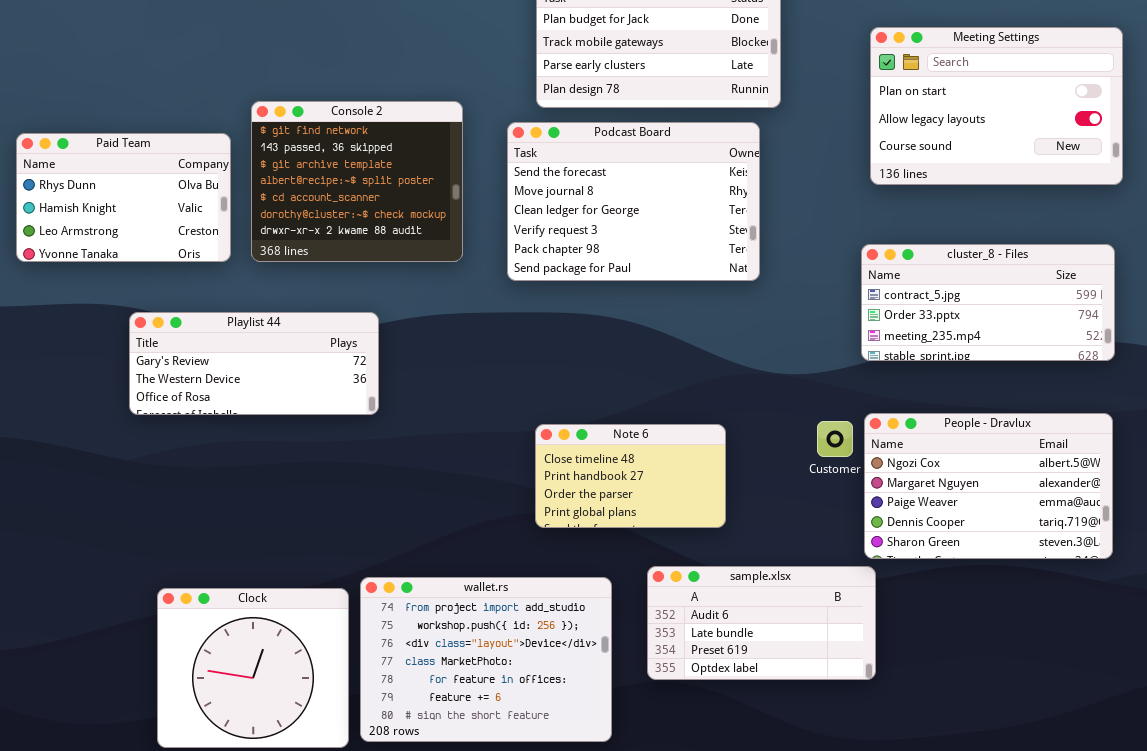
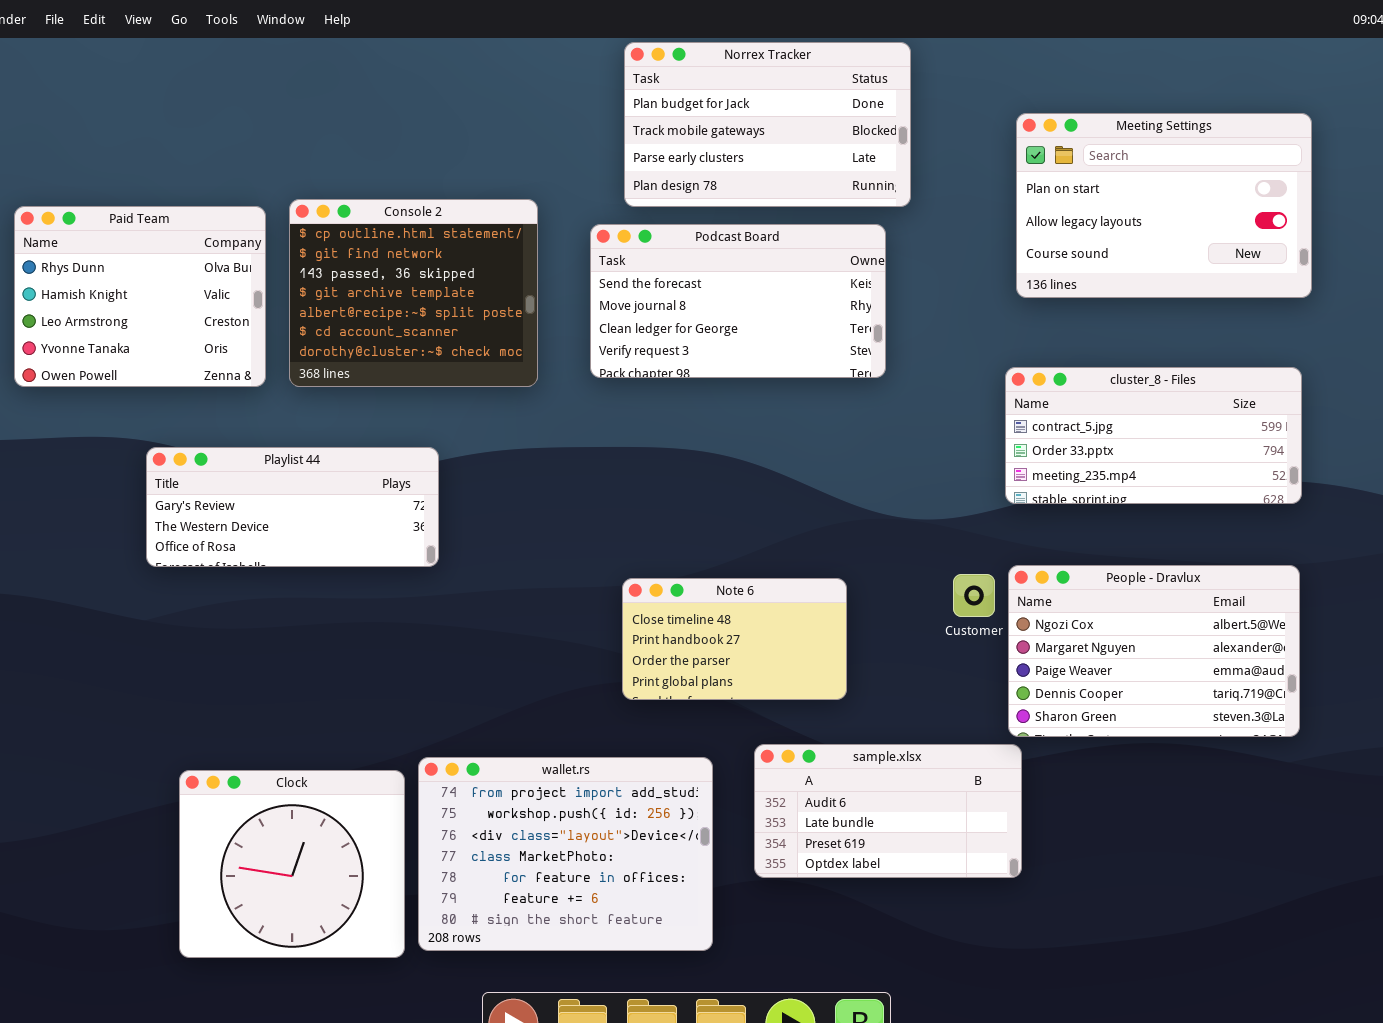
Console 2: [251,101,463,262] -> [289,199,538,387], scrolled up 1 row
Podcast Board: [507,122,760,281] -> [590,224,886,378], resized
Paid Team: [16,133,231,262] -> [14,206,266,387], resized

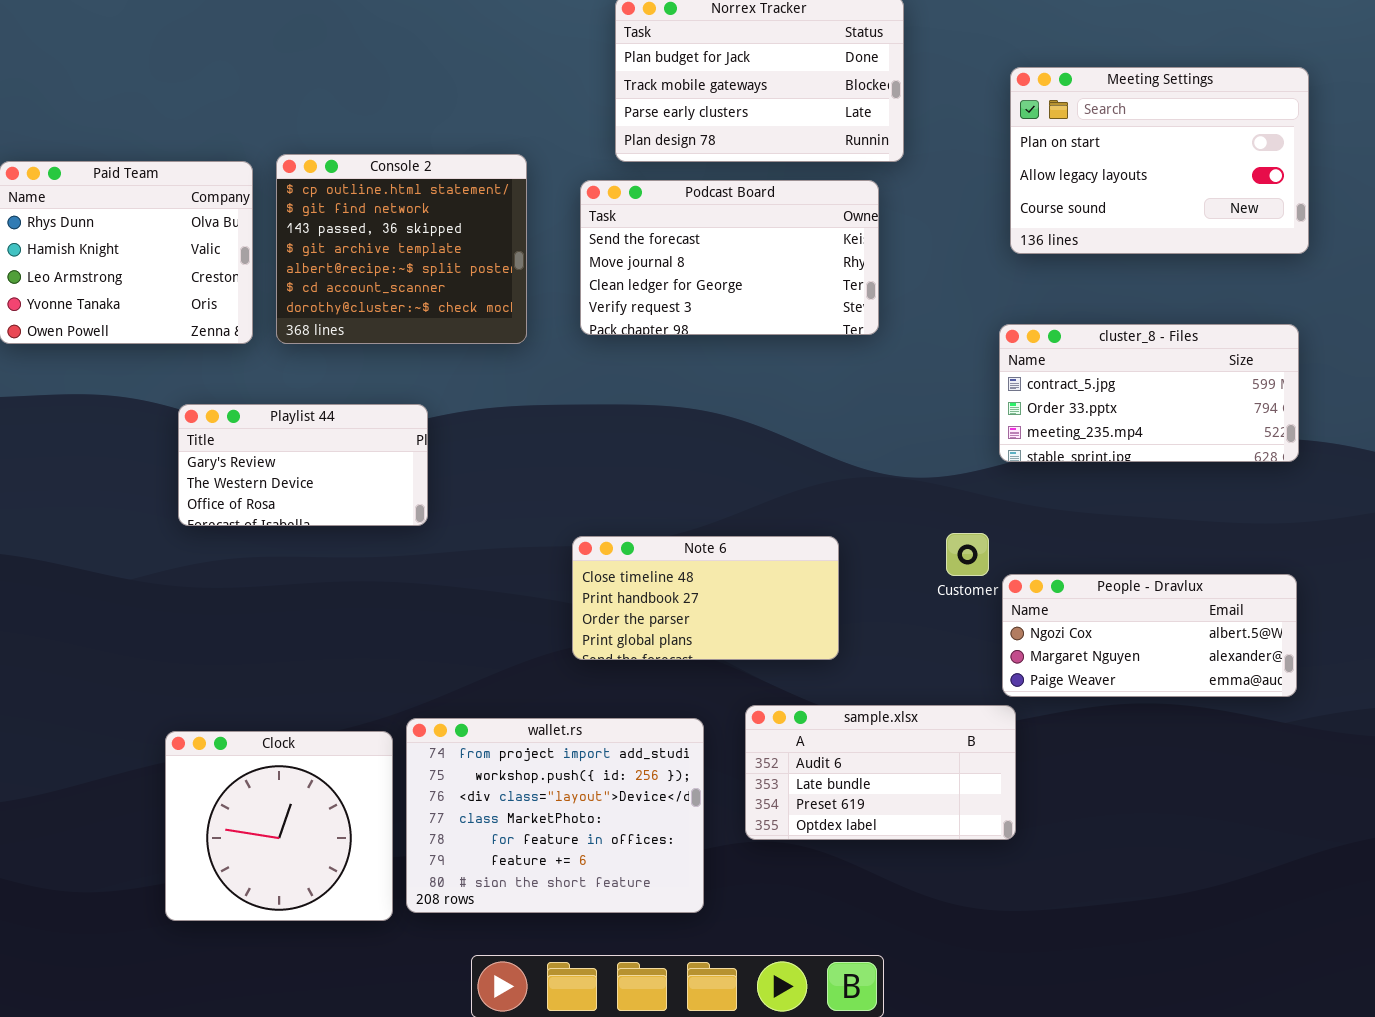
Playlist 44: [146,447,439,567] -> [178,404,428,526], resized
People - Dravlux: [1008,565,1300,737] -> [1002,574,1297,697], resized
Note 6: [622,578,847,700] -> [572,536,839,660], resized

